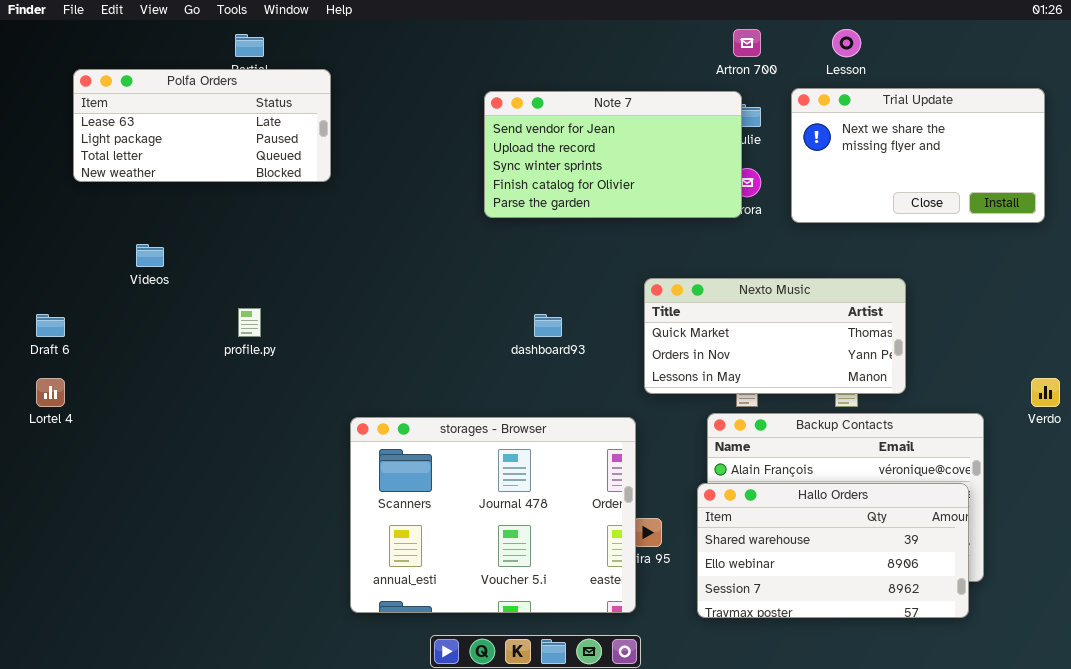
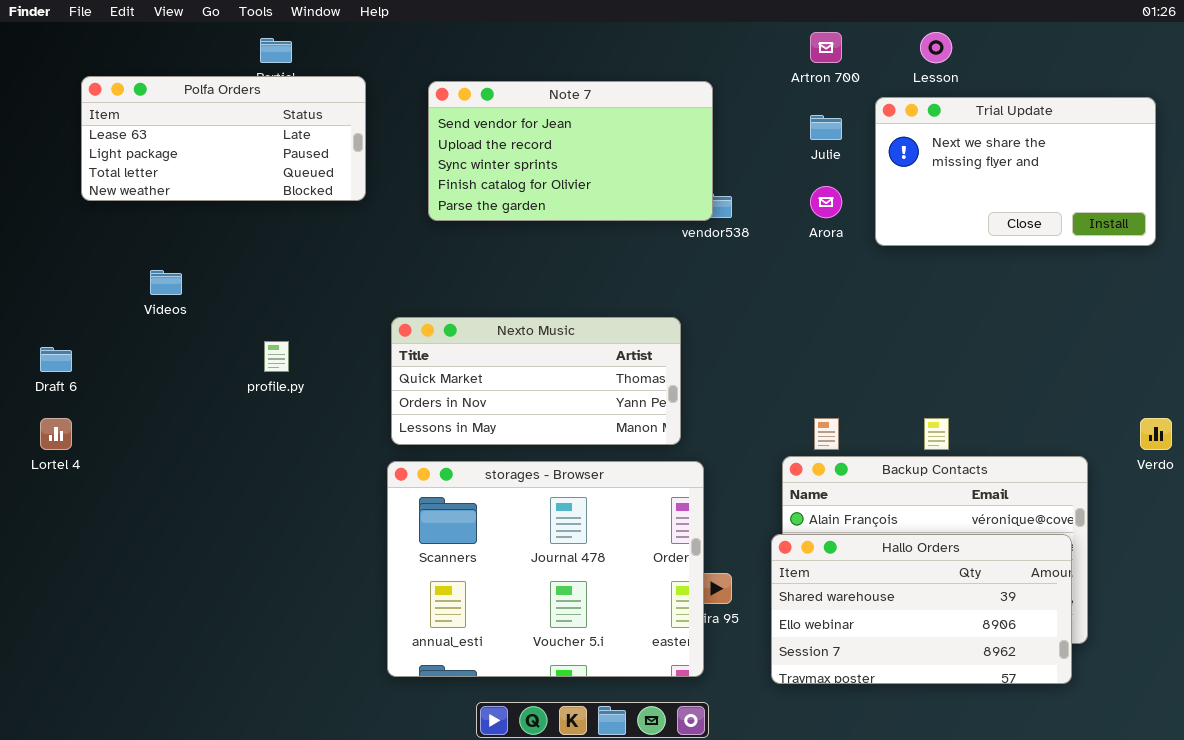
Note 7: [484,91,742,218] -> [428,81,713,221], moved
Nexto Music: [644,278,906,394] -> [391,317,681,445], moved

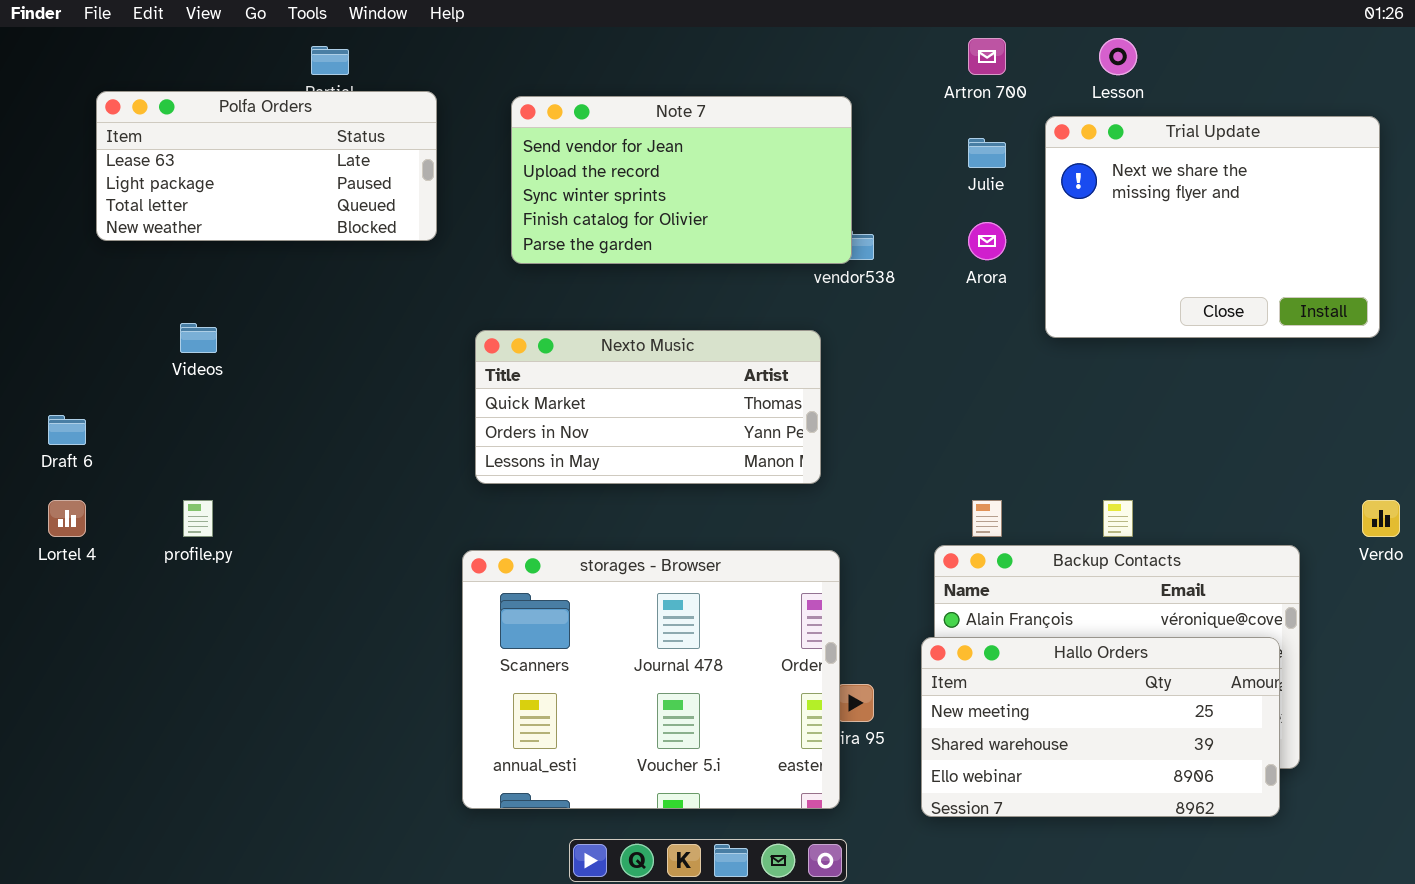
Trial Update: [875,97,1156,246] -> [1045,116,1380,338], resized
Nexto Music: [391,317,681,445] -> [475,330,821,484], moved
profile.py: [264,341,289,372] -> [183,500,213,537], moved
Hallo Orders: [771,534,1072,684] -> [921,637,1280,817], scrolled up 1 row

